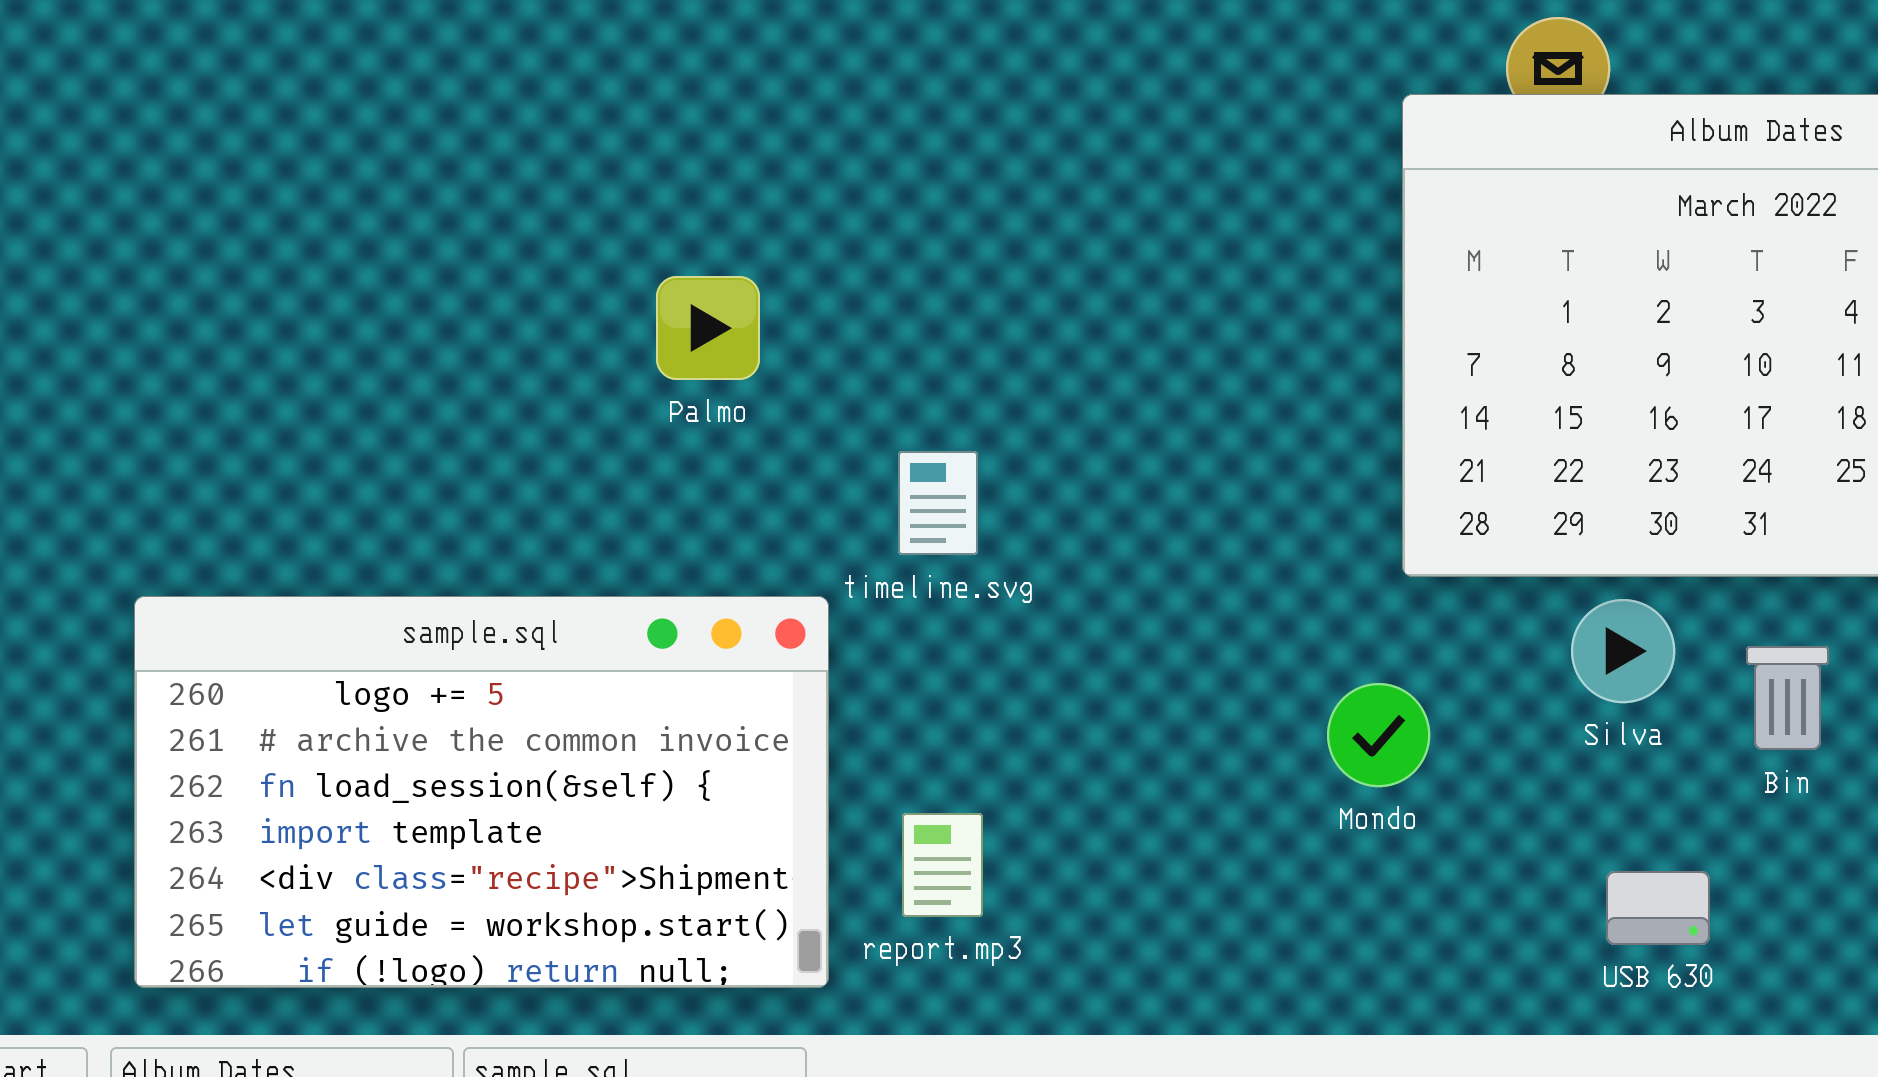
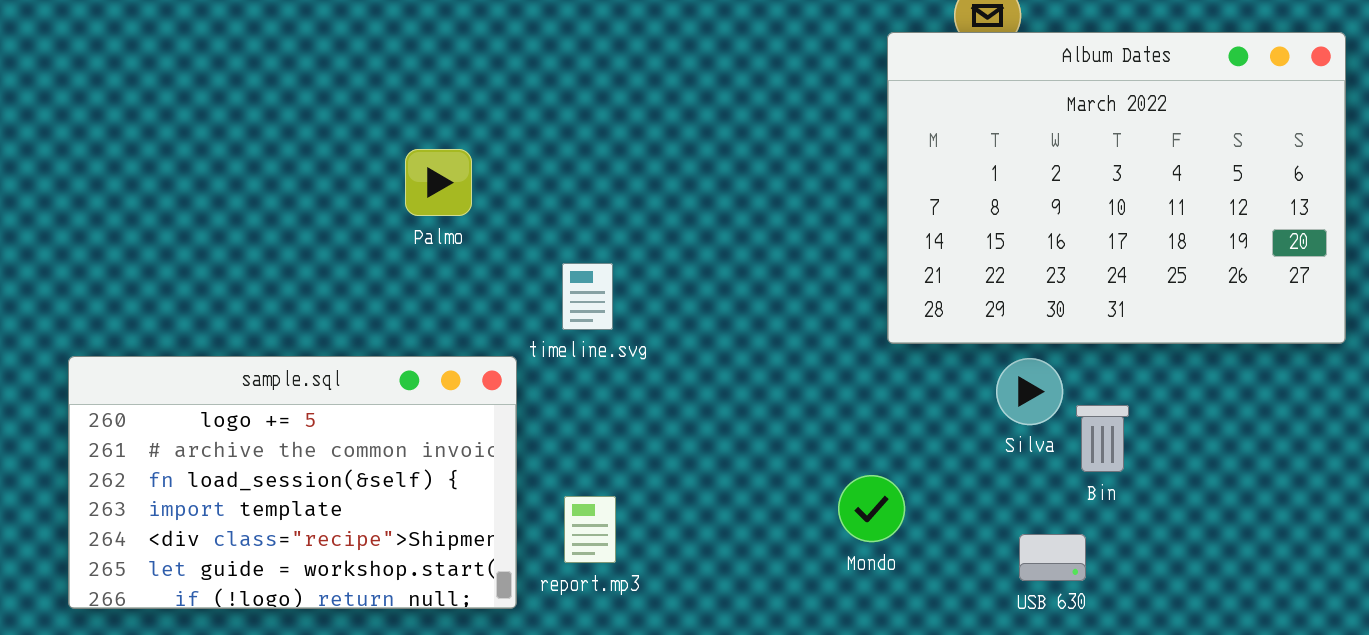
Bin: [1746,646,1829,750] -> [1076,405,1129,472], moved
Mondo: [1327,683,1430,787] -> [838,475,905,542], moved

